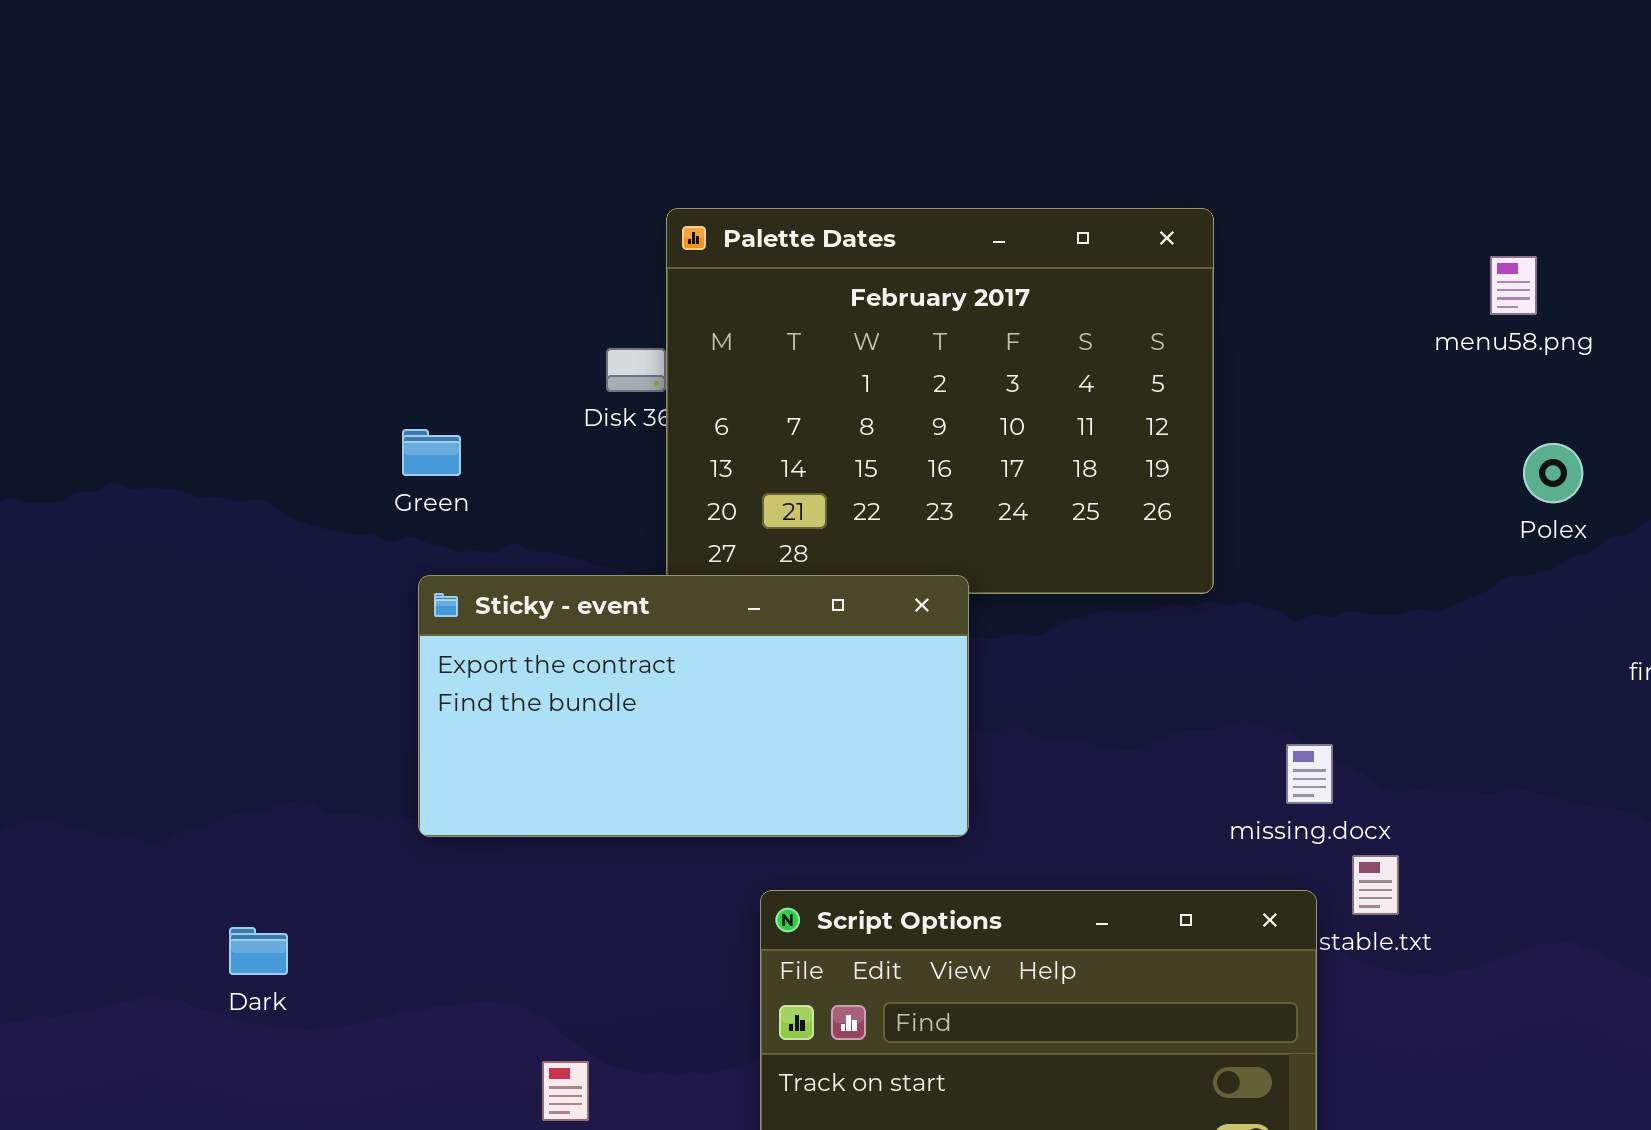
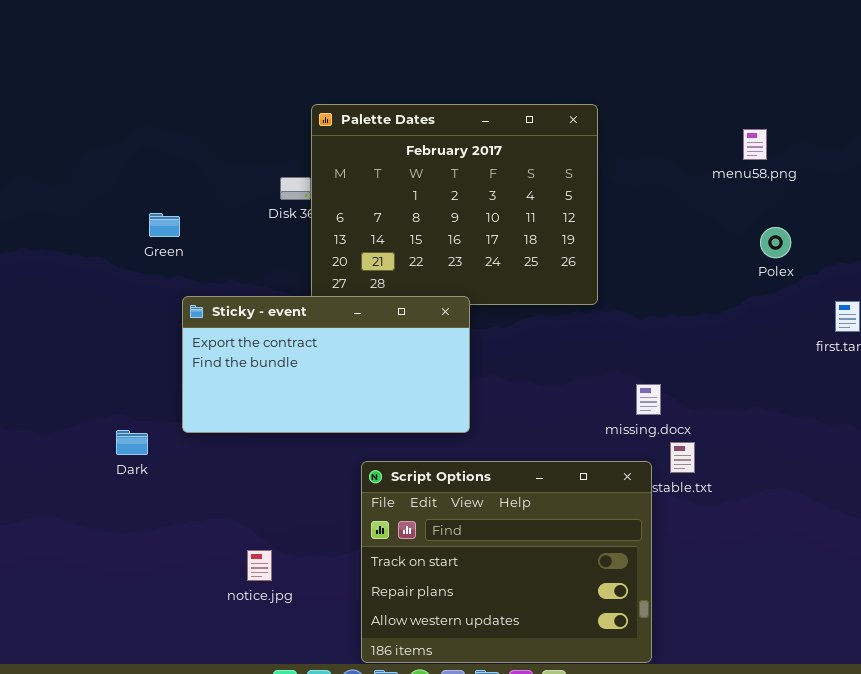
Green: [402,429,461,476] -> [149,213,180,237], moved
Dark: [229,927,288,975] -> [116,430,148,455], moved

